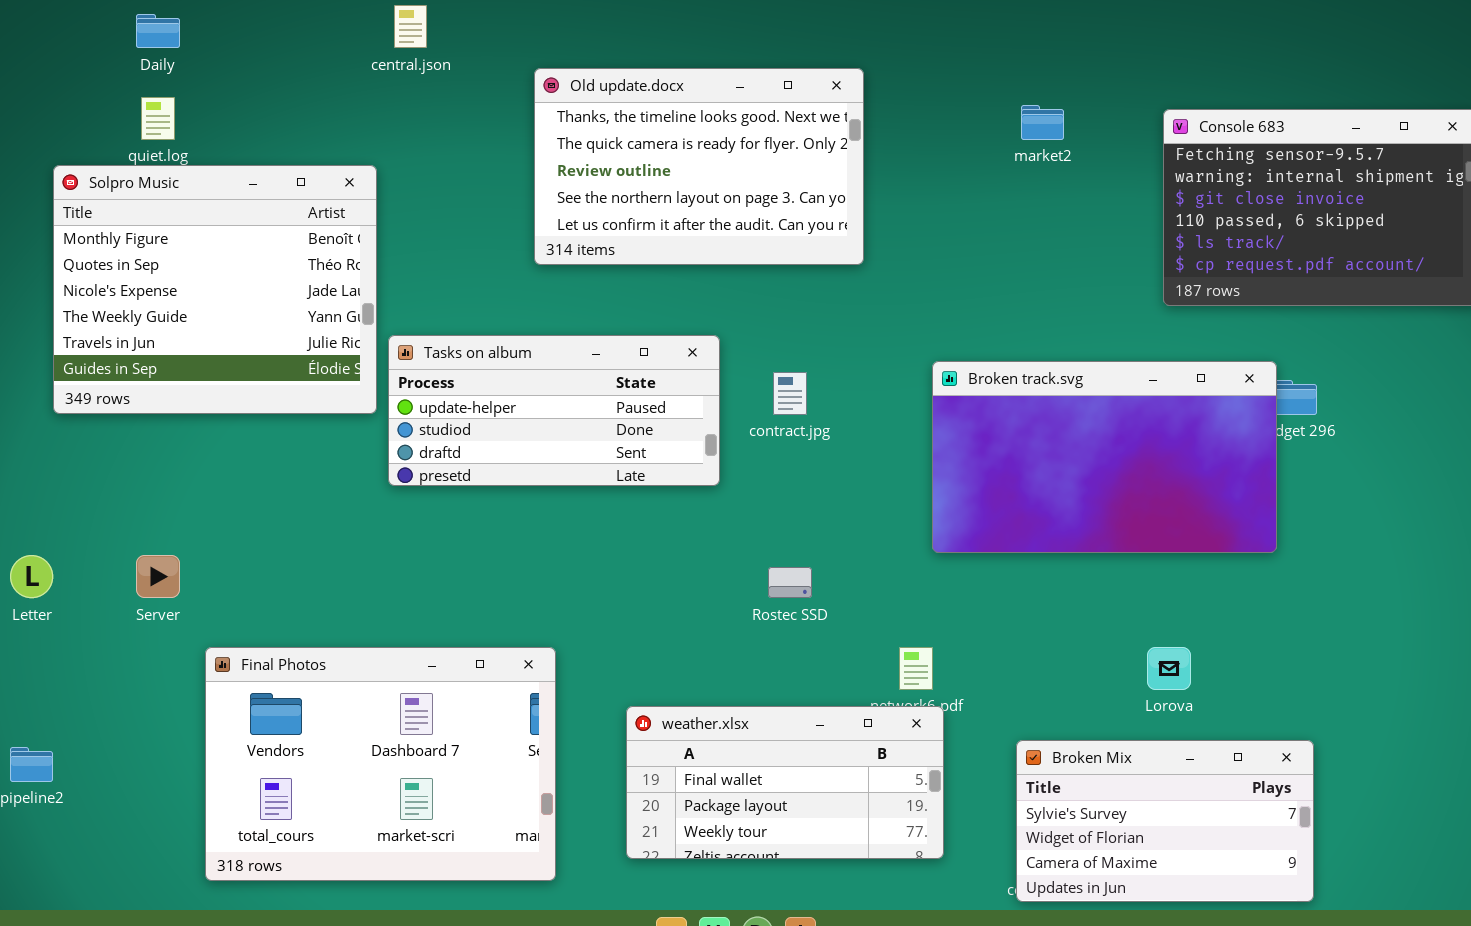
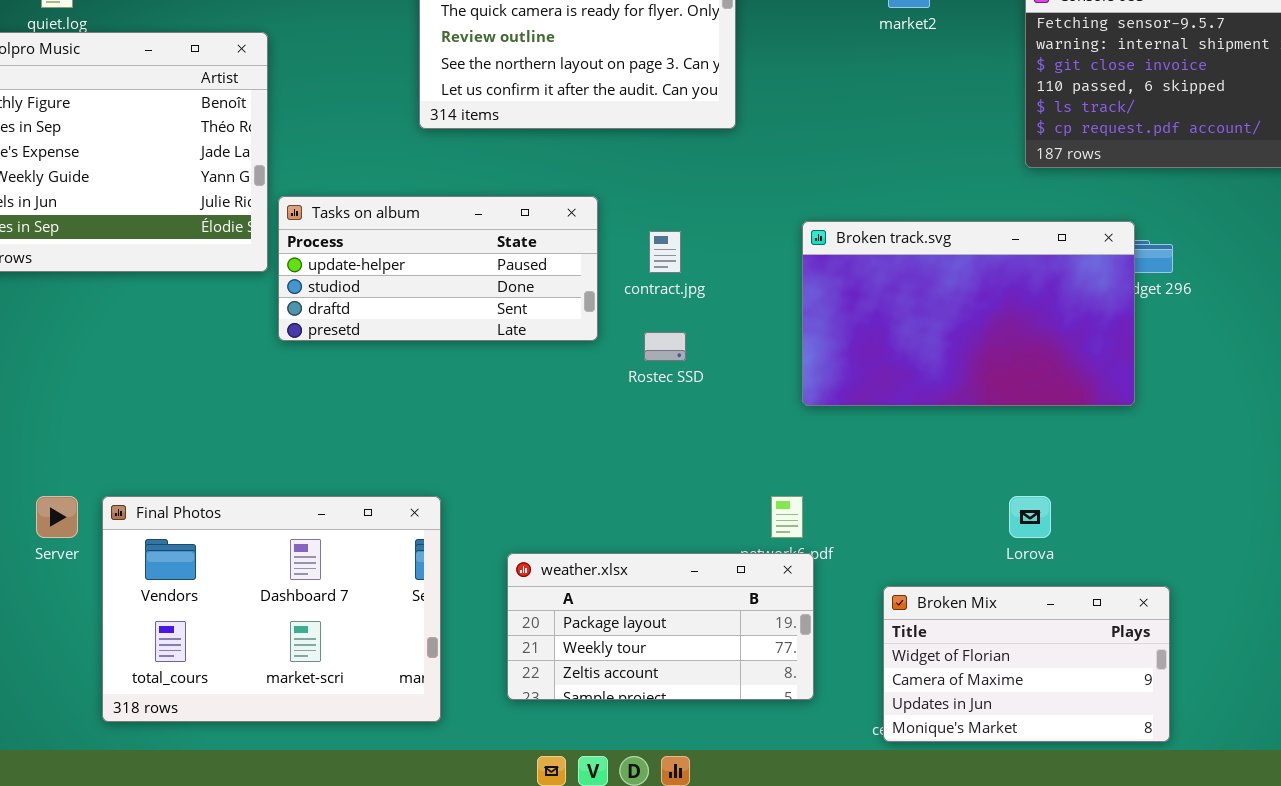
Server: [136,555,180,598] -> [36,496,78,538], moved
Rostec SSD: [768,567,812,598] -> [644,332,686,361], moved
weather.xlsx: [626,706,944,859] -> [507,553,814,700], scrolled down 1 row
Broken Mix: [1016,740,1314,902] -> [883,586,1170,742], scrolled down 1 row

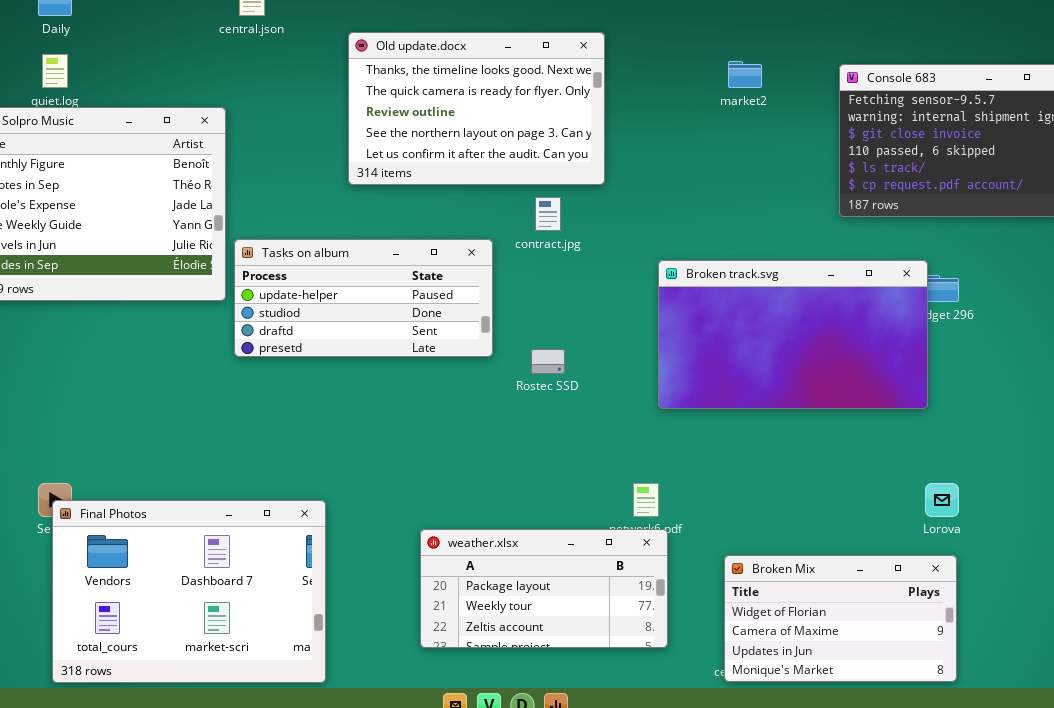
contract.jpg: [649,231,681,273] -> [535,197,561,231], moved
Final Photos: [102,496,441,722] -> [52,500,326,683], moved
Lorova: [1009,496,1051,538] -> [925,483,959,517], moved

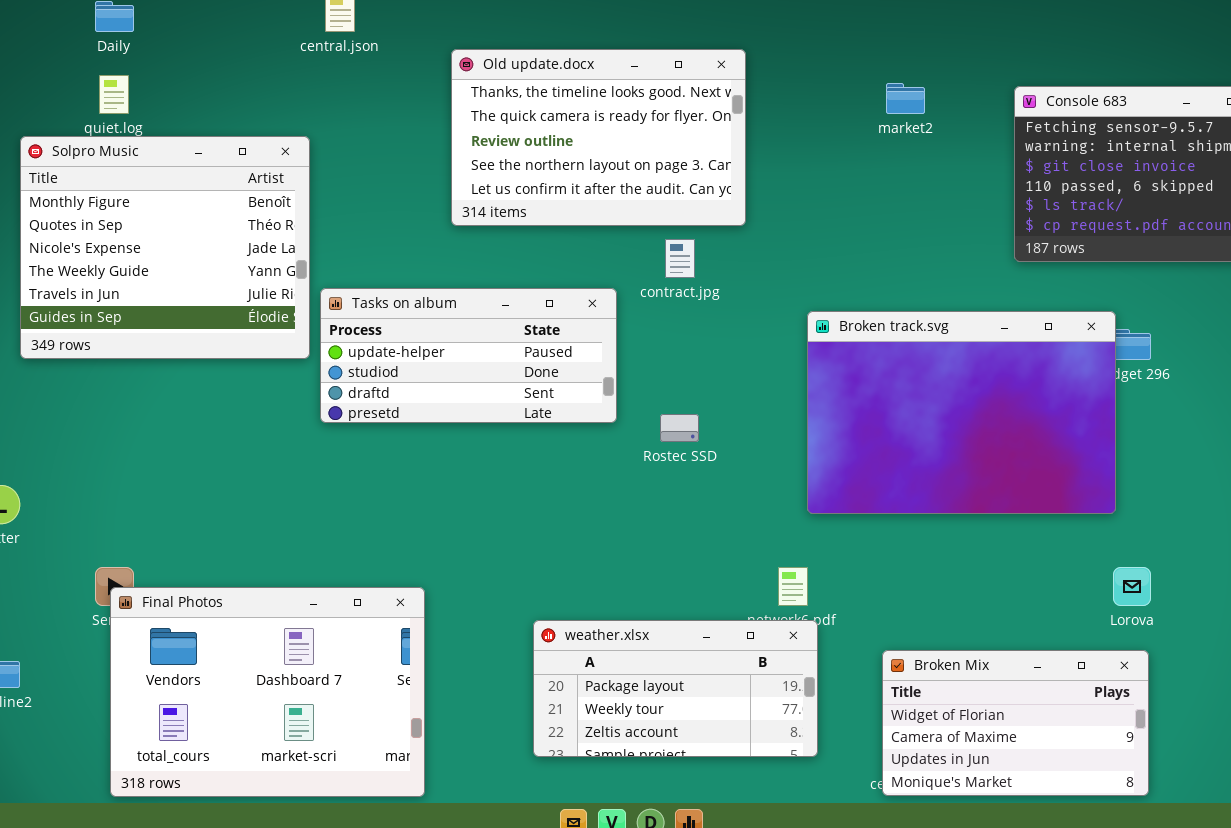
Broken track.svg: [658,260,928,409] -> [807,311,1116,514], resized

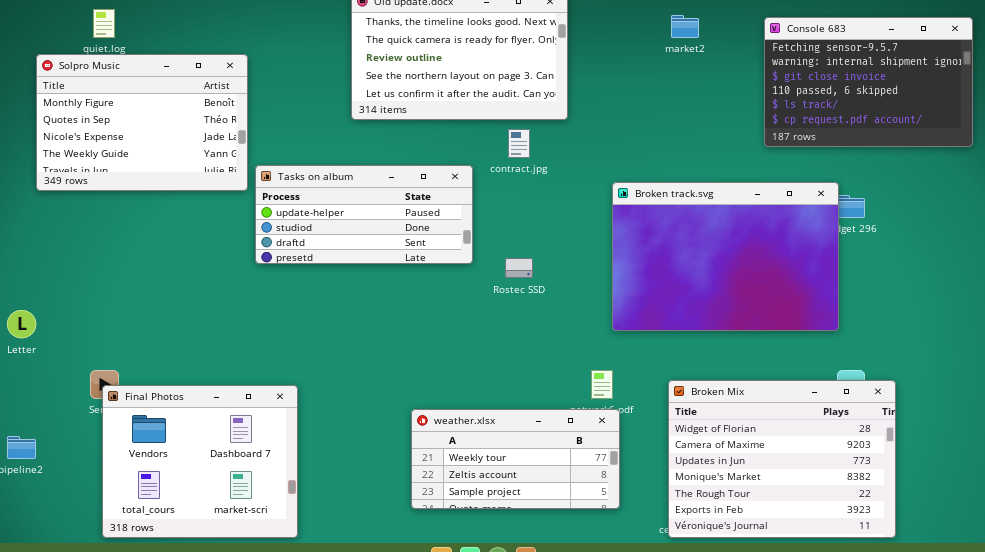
Solpro Music: [20,136,310,359] -> [36,54,248,191], resized
Final Photos: [110,587,425,797] -> [102,385,298,538], resized
weather.xlsx: [533,620,818,757] -> [411,409,620,509], scrolled down 1 row
Broken Mix: [882,650,1149,796] -> [668,380,896,538], resized

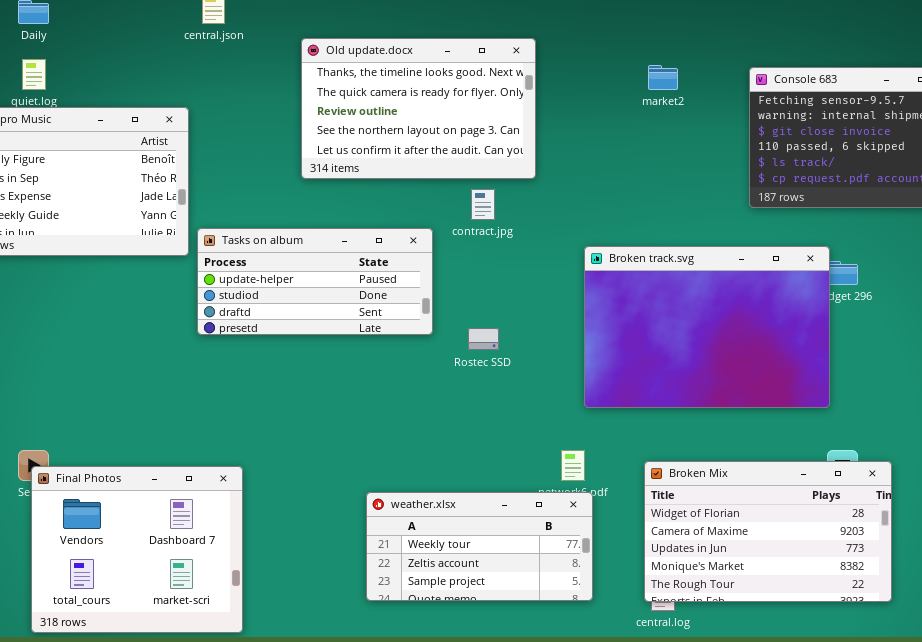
Broken Mix: [668,380,896,538] -> [644,461,892,602], resized

